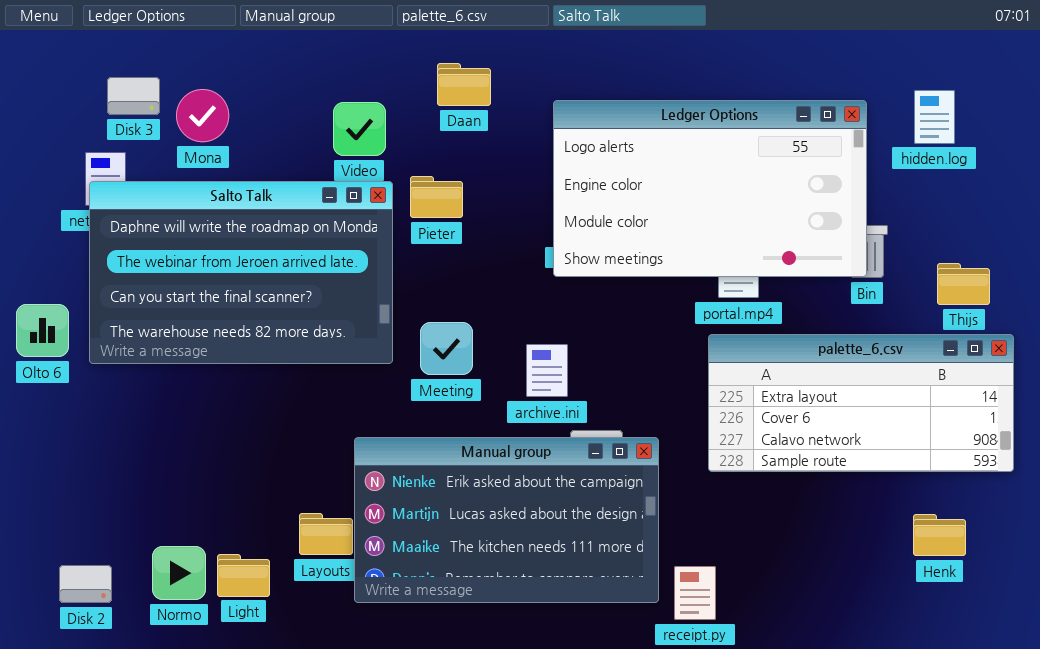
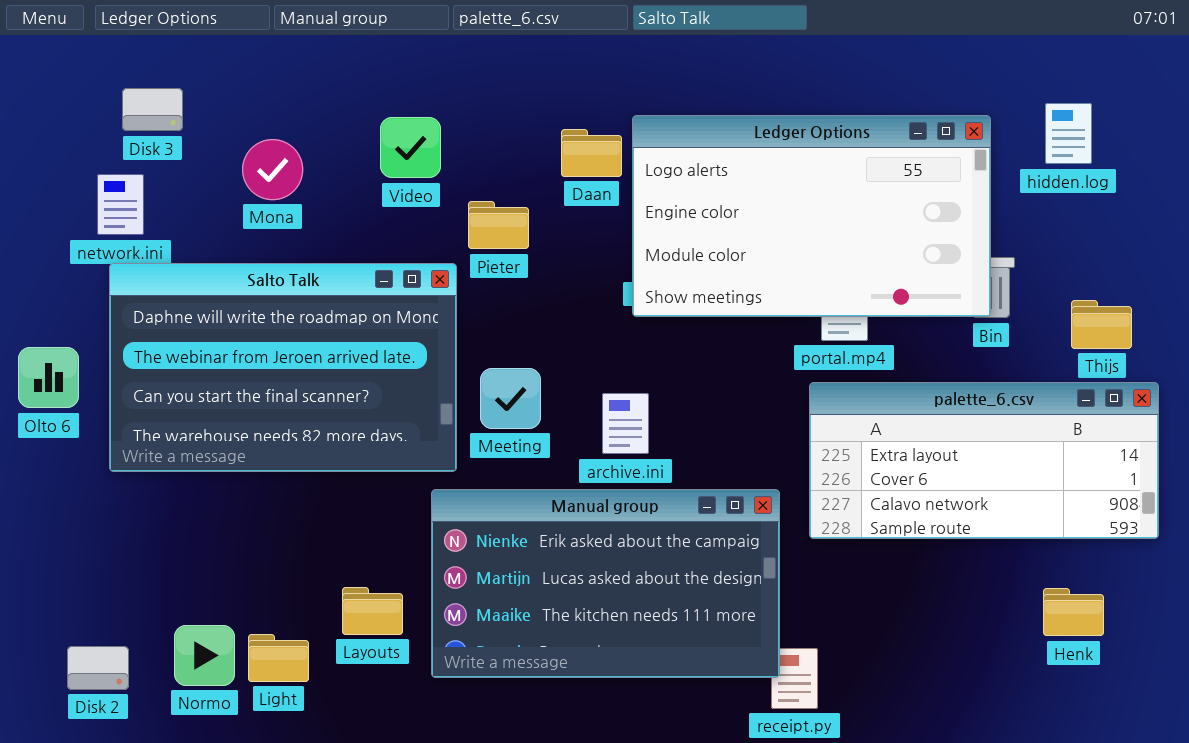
Daan: [437,63,491,106] -> [561,129,622,177], moved
Mona: [176,89,229,142] -> [242,139,303,200], moved
Salto Talk: [89,181,393,364] -> [109,263,457,472], moved
Manual group: [354,437,659,603] -> [431,489,780,678], moved

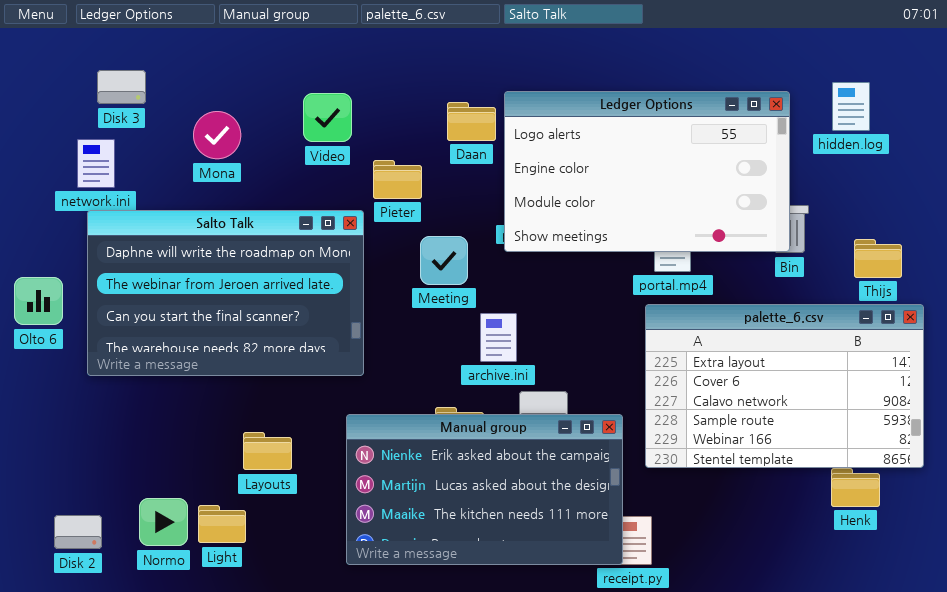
Meeting: [480,368,541,429] -> [420,236,468,285], moved
palette_6.csv: [809,382,1159,539] -> [645,304,924,468], resized
Manual group: [431,489,780,678] -> [346,414,623,565], moved
Layouts: [342,587,403,635] -> [243,432,292,470], moved

